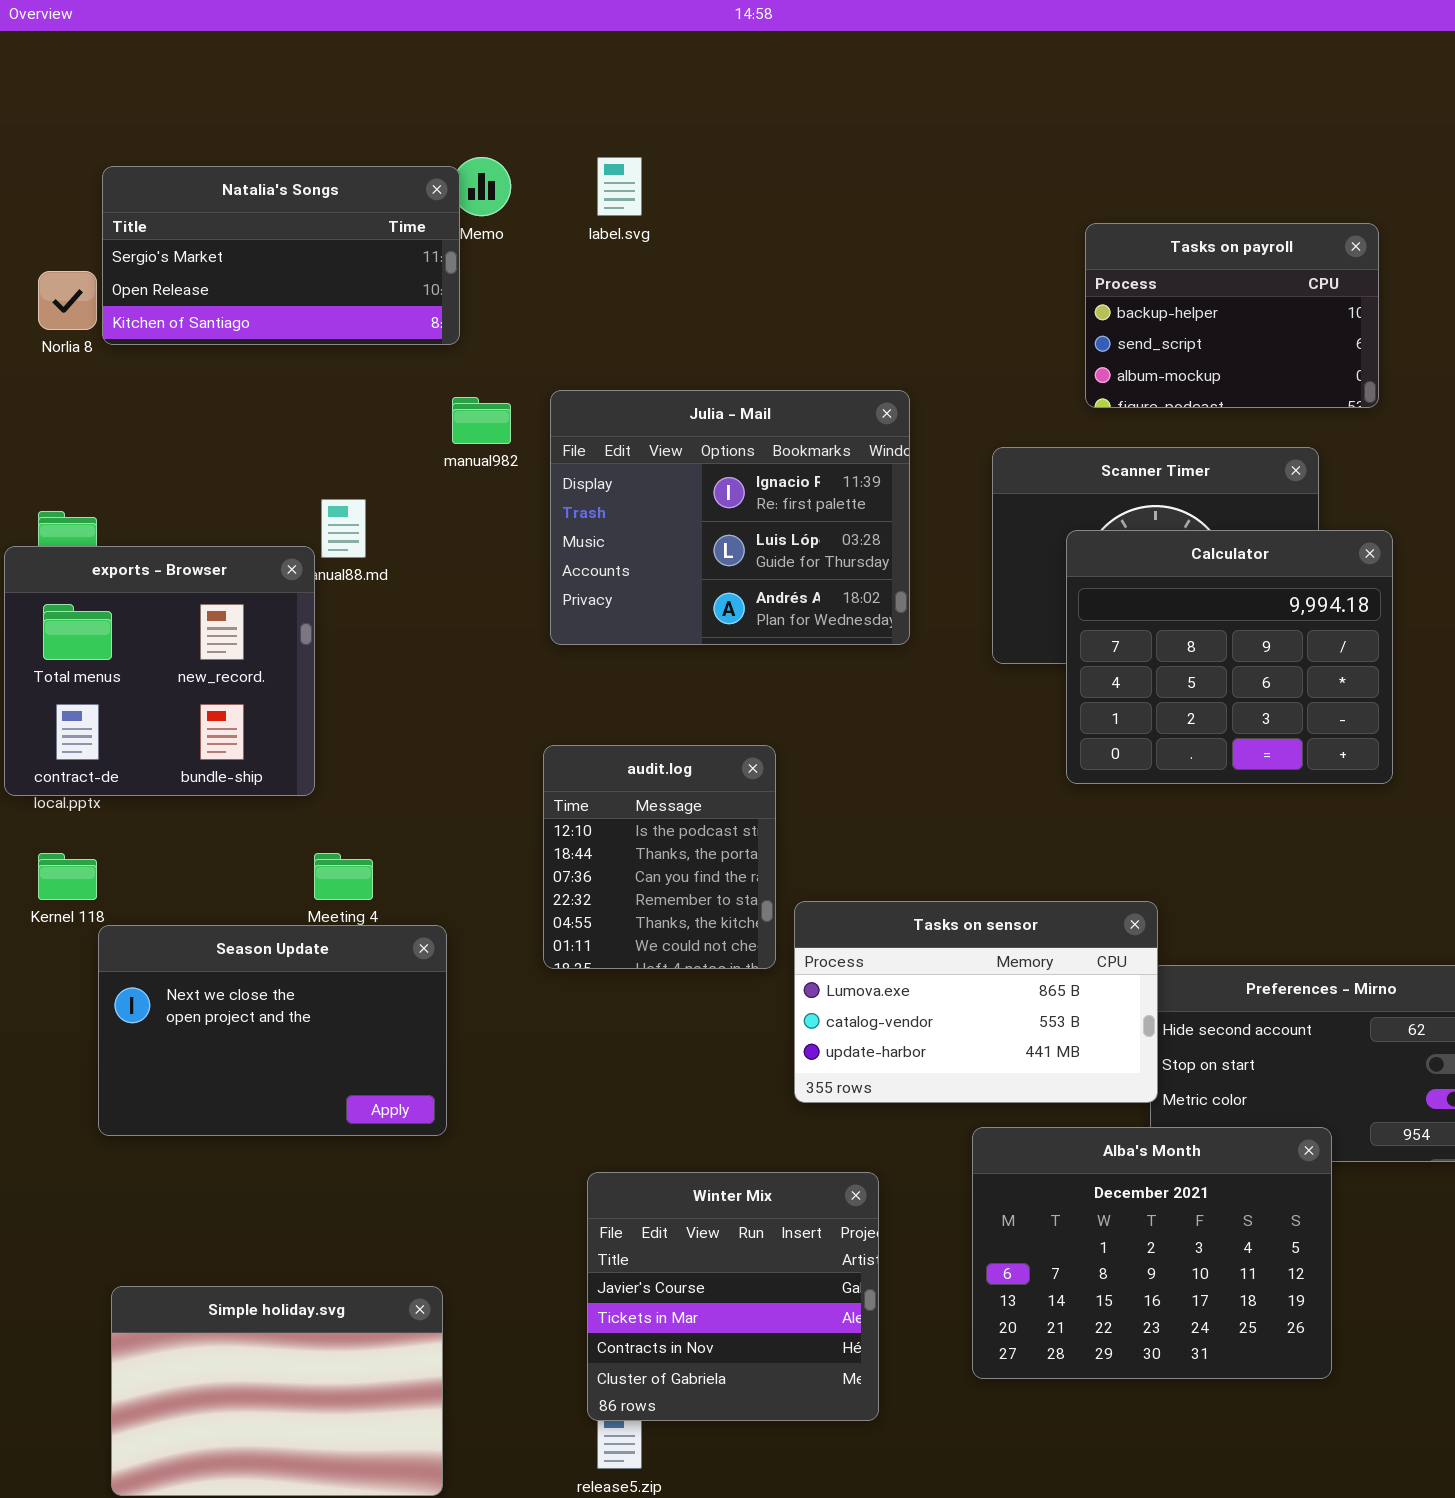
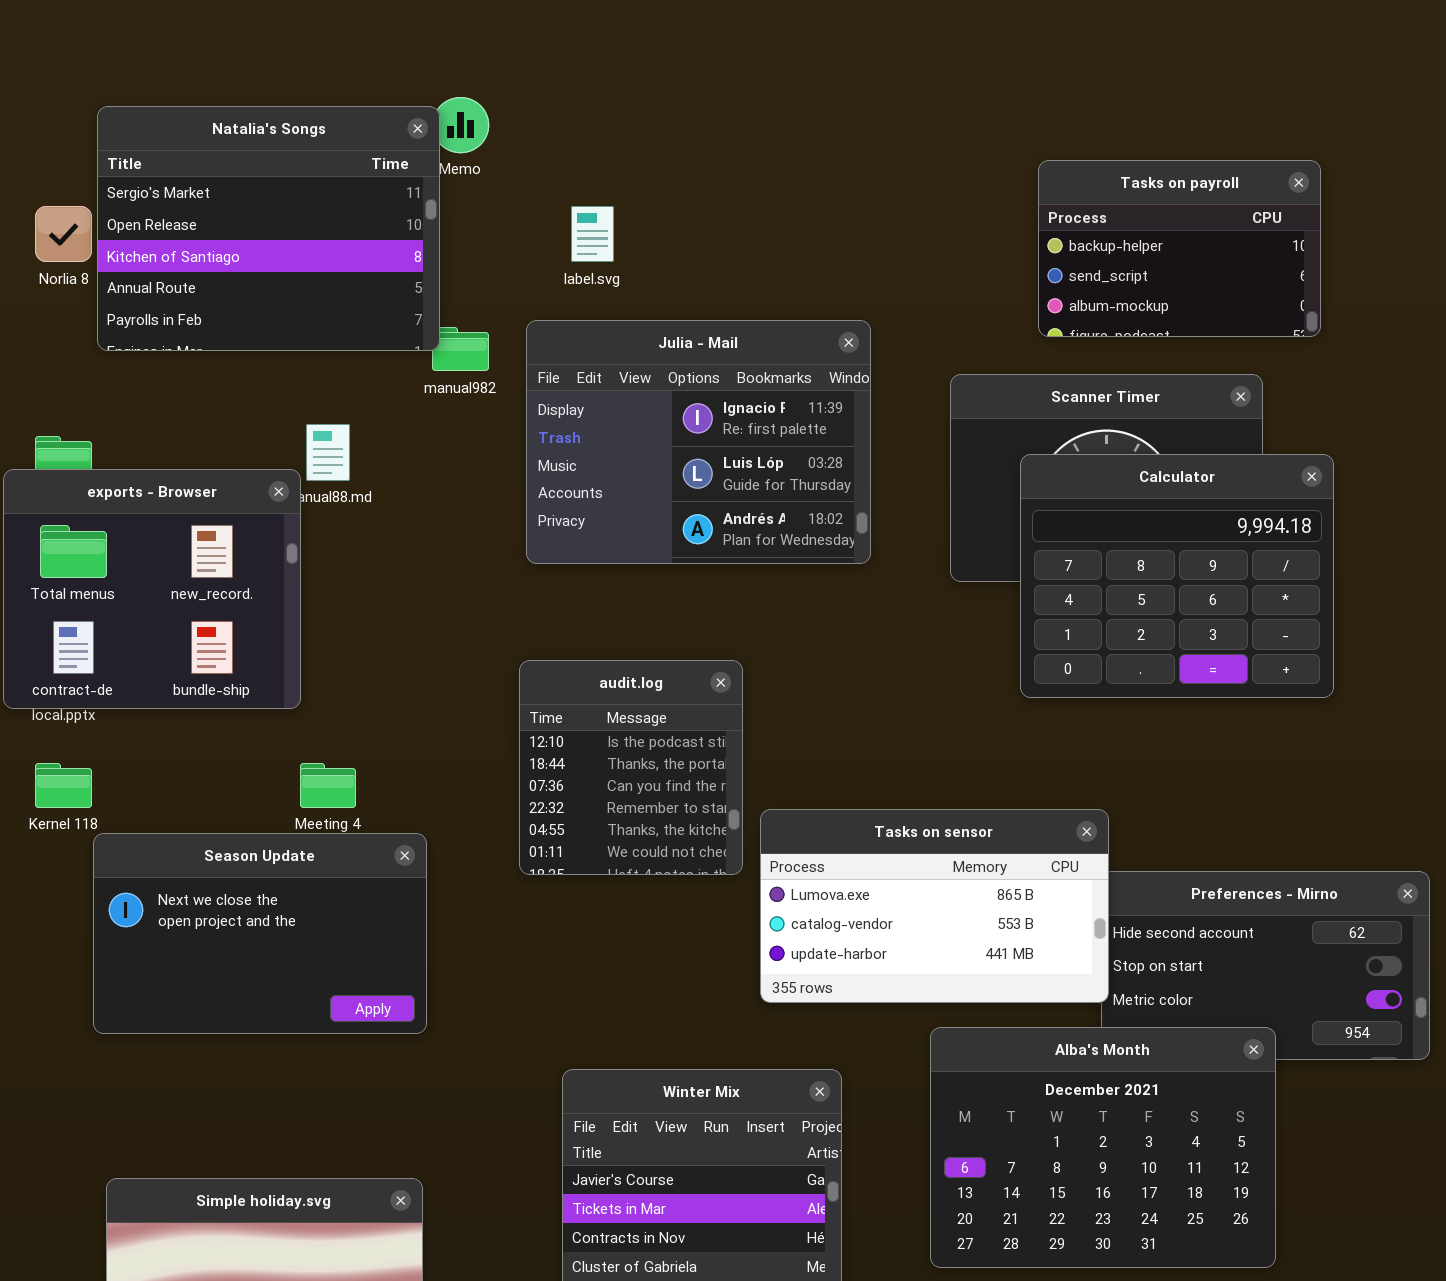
label.svg: [597,157,642,216] -> [571,206,614,262], moved
Natalia's Songs: [102,166,460,345] -> [97,106,440,351], resized

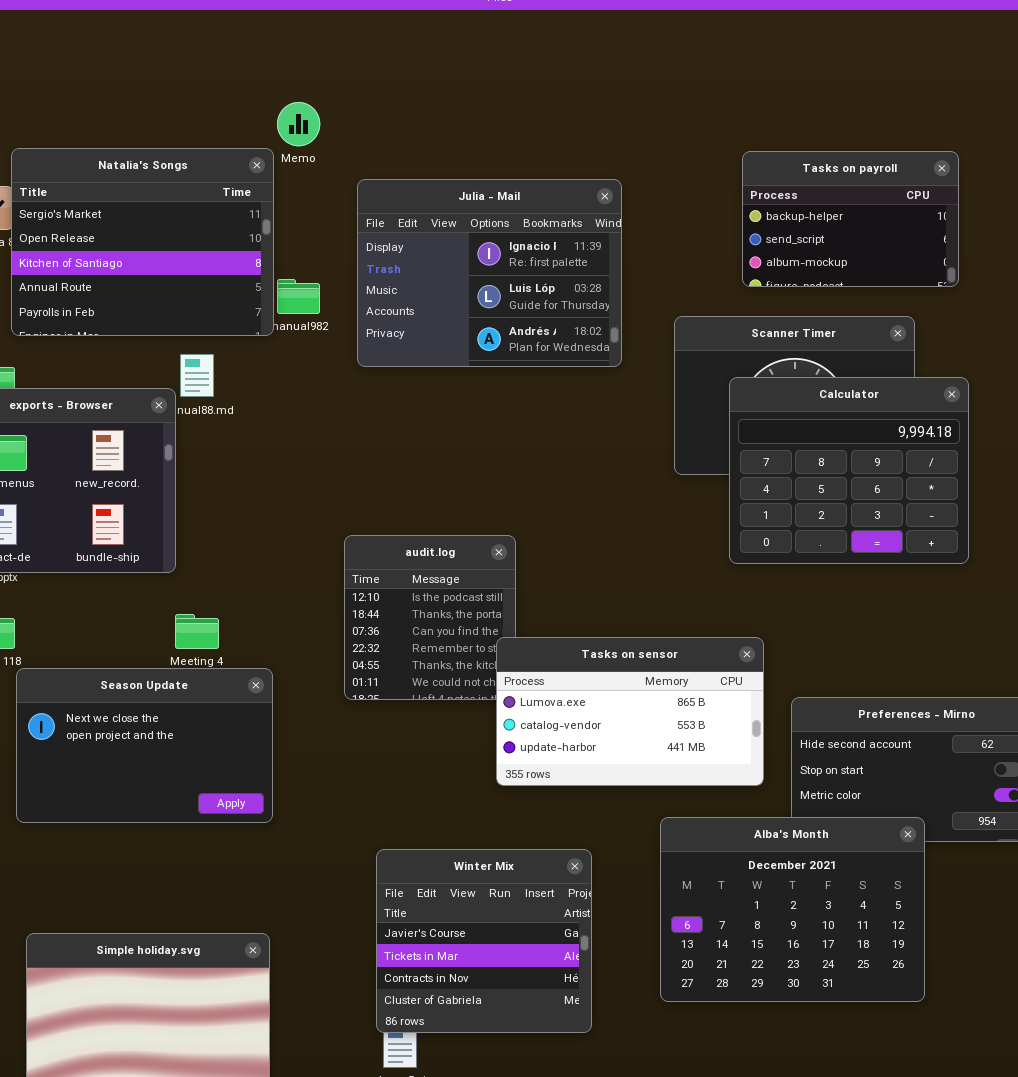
Natalia's Songs: [97,106,440,351] -> [11,148,274,336], moved
Julia - Mail: [526,320,871,564] -> [357,179,622,367], moved
Tasks on sensor: [760,809,1109,1003] -> [496,637,764,786], moved

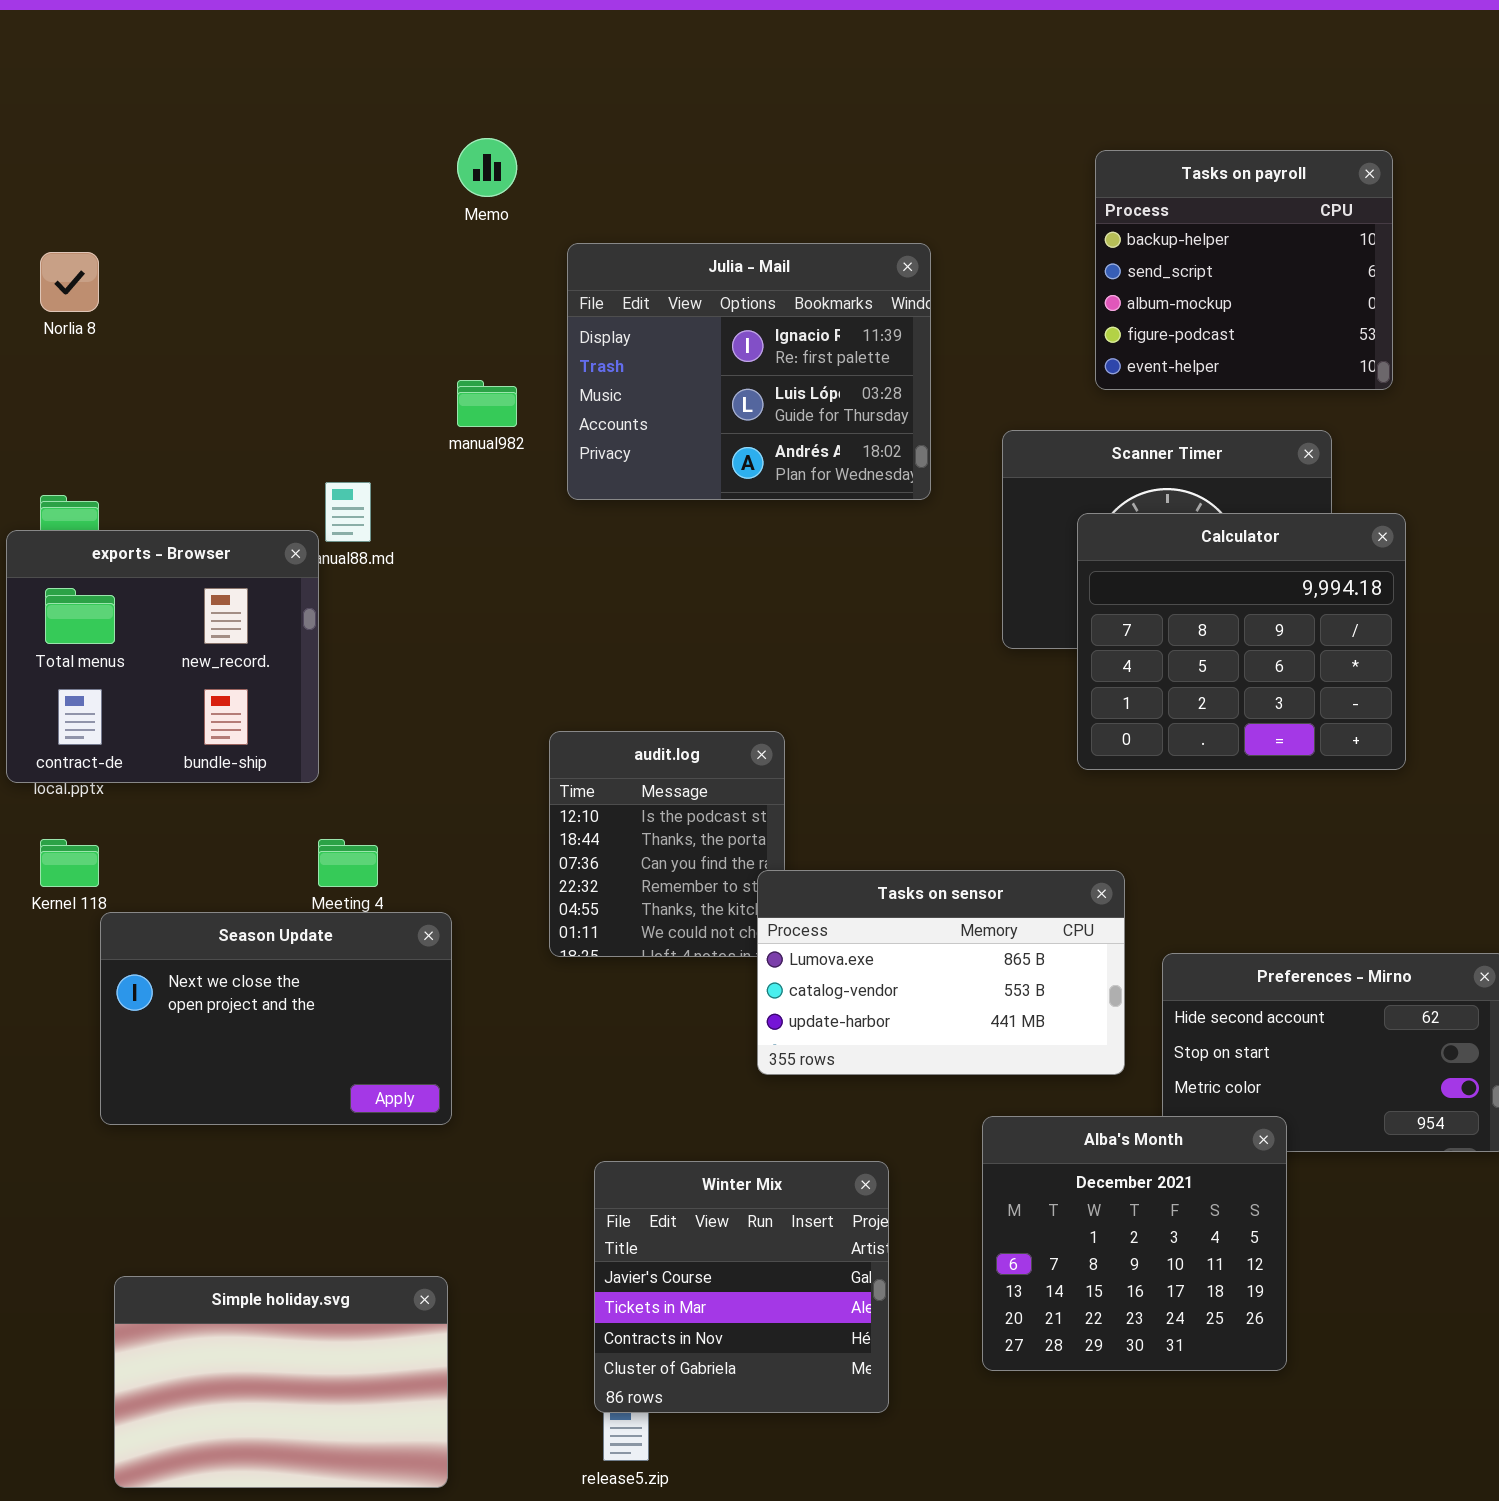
Natalia's Songs: [11,148,274,336] -> none, closed
Tasks on payroll: [742,151,959,287] -> [1095,150,1393,390], resized
Alba's Month: [660,817,925,1002] -> [982,1116,1287,1371], resized

